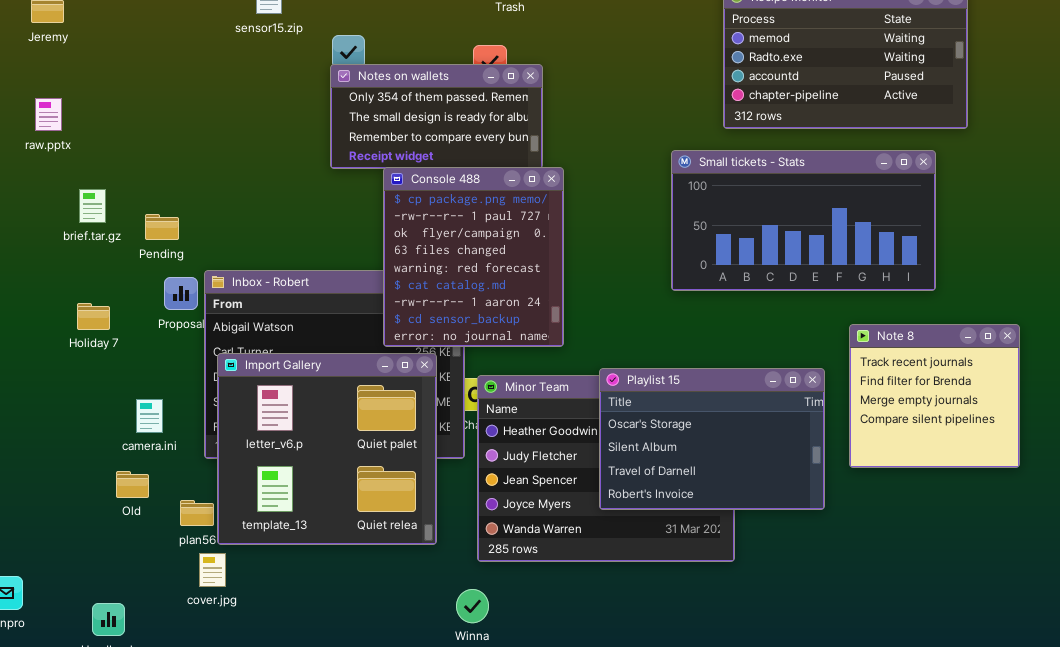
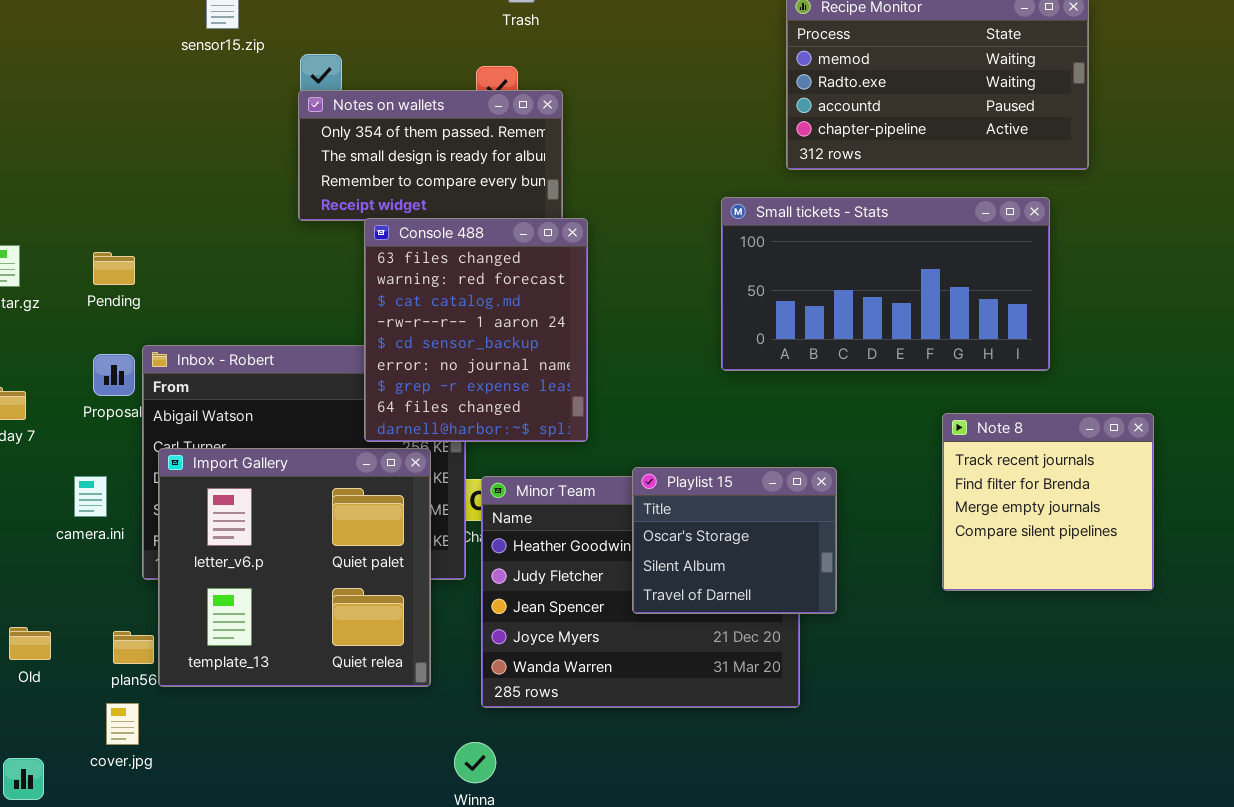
Console 488: [383,167,564,347] -> [364,218,588,442], scrolled down 3 rows
Pending: [145,214,179,240] -> [93,252,135,285], moved
Playlist 15: [599,368,825,510] -> [632,467,837,614], resized
camera.ini: [136,399,163,433] -> [74,476,107,517], moved
Old: [116,471,149,498] -> [9,627,51,660], moved
cover.jpg: [199,553,226,587] -> [106,703,139,745], moved

